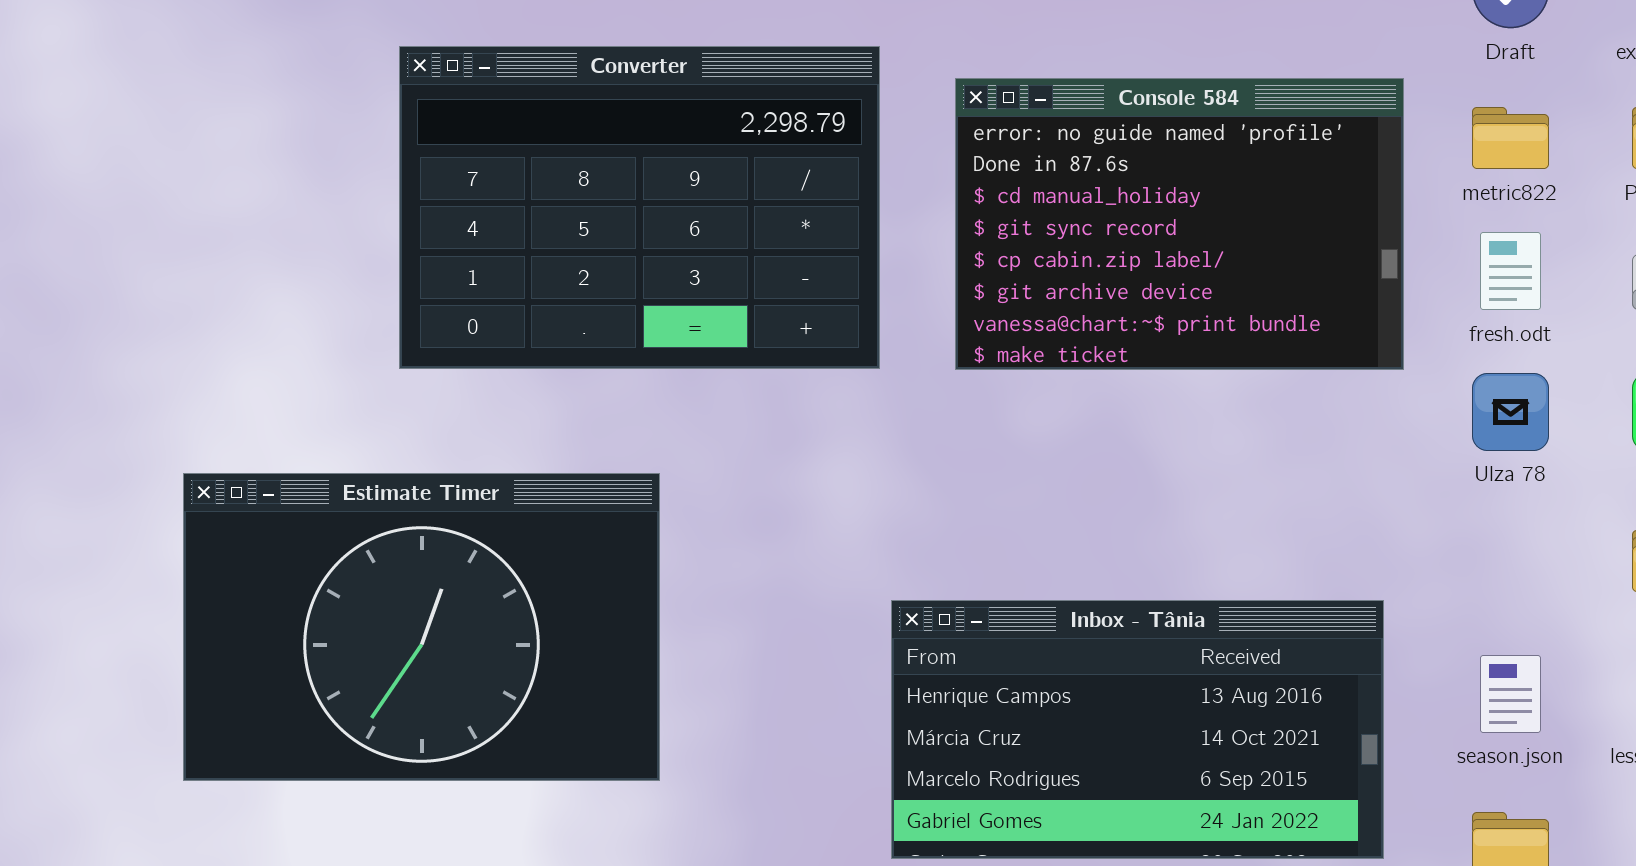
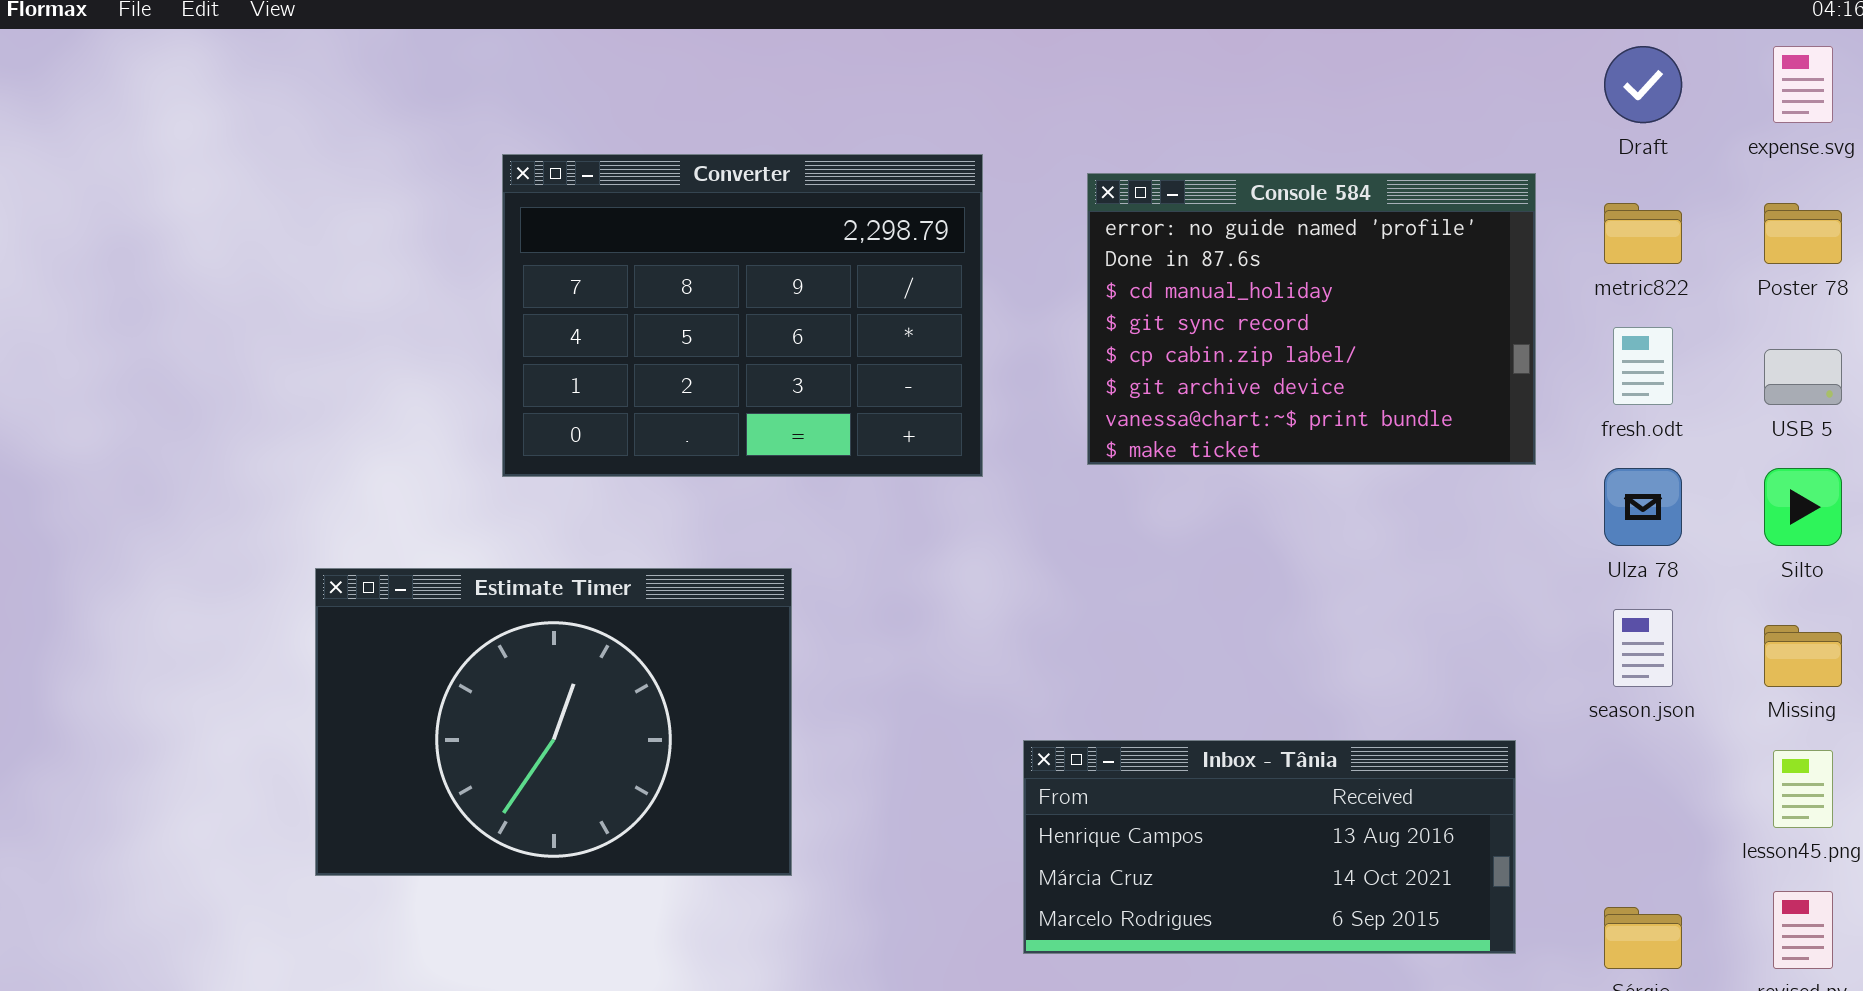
Converter: [399,46,880,369] -> [502,154,983,477], moved
Inbox - Tânia: [891,600,1384,859] -> [1023,740,1516,954], resized
season.json: [1480,655,1541,733] -> [1613,609,1673,687], moved

